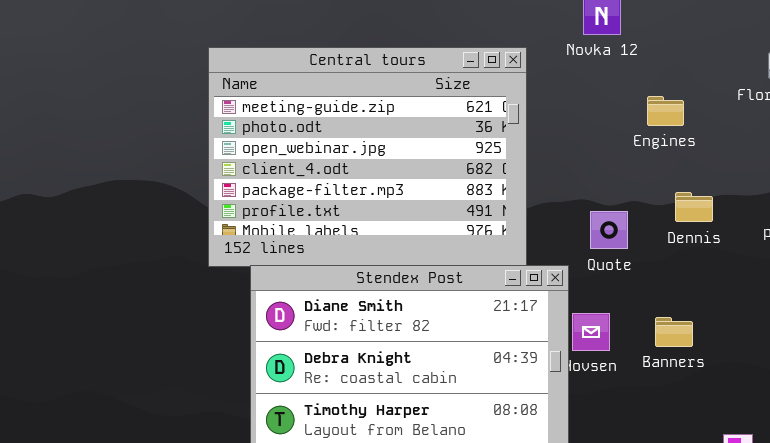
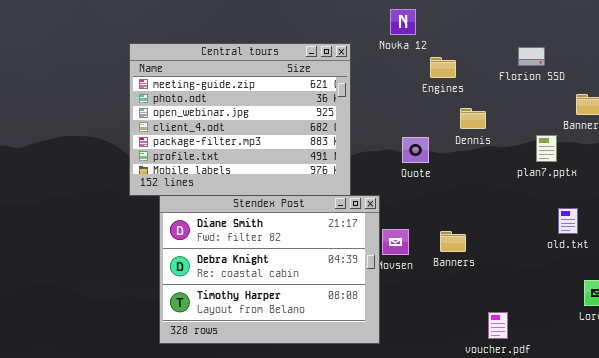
Engines: [647,96,684,126] -> [430,57,456,78], moved
Dennis: [675,192,713,222] -> [460,108,486,129], moved
Quote: [590,211,628,249] -> [402,137,429,163], moved

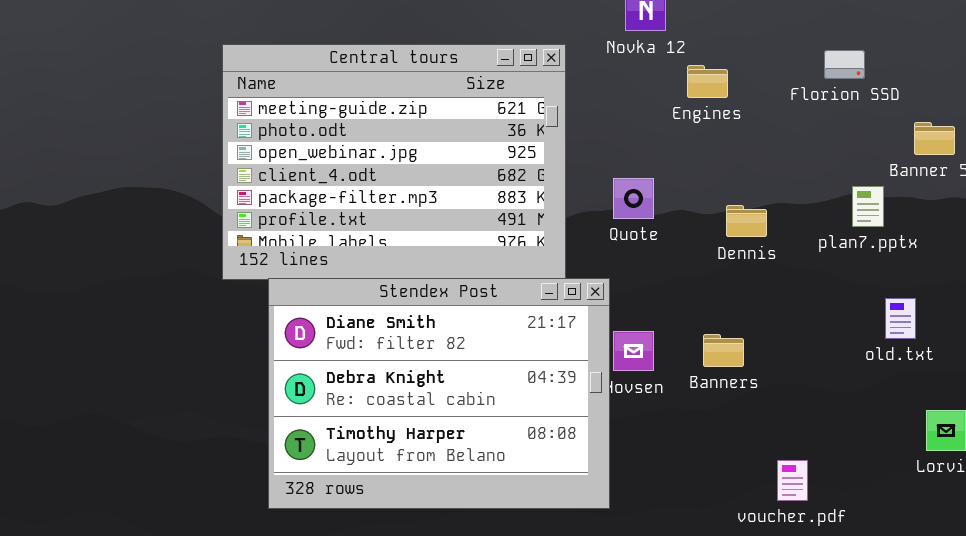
Dennis: [460,108,486,129] -> [726,205,767,237], moved
Quote: [402,137,429,163] -> [613,178,654,219], moved

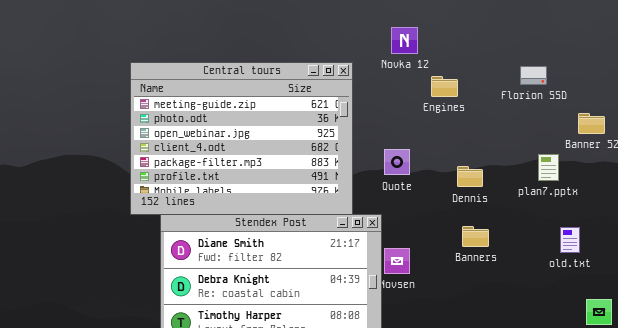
Banners: [703,334,744,367] -> [462,226,489,247], moved

